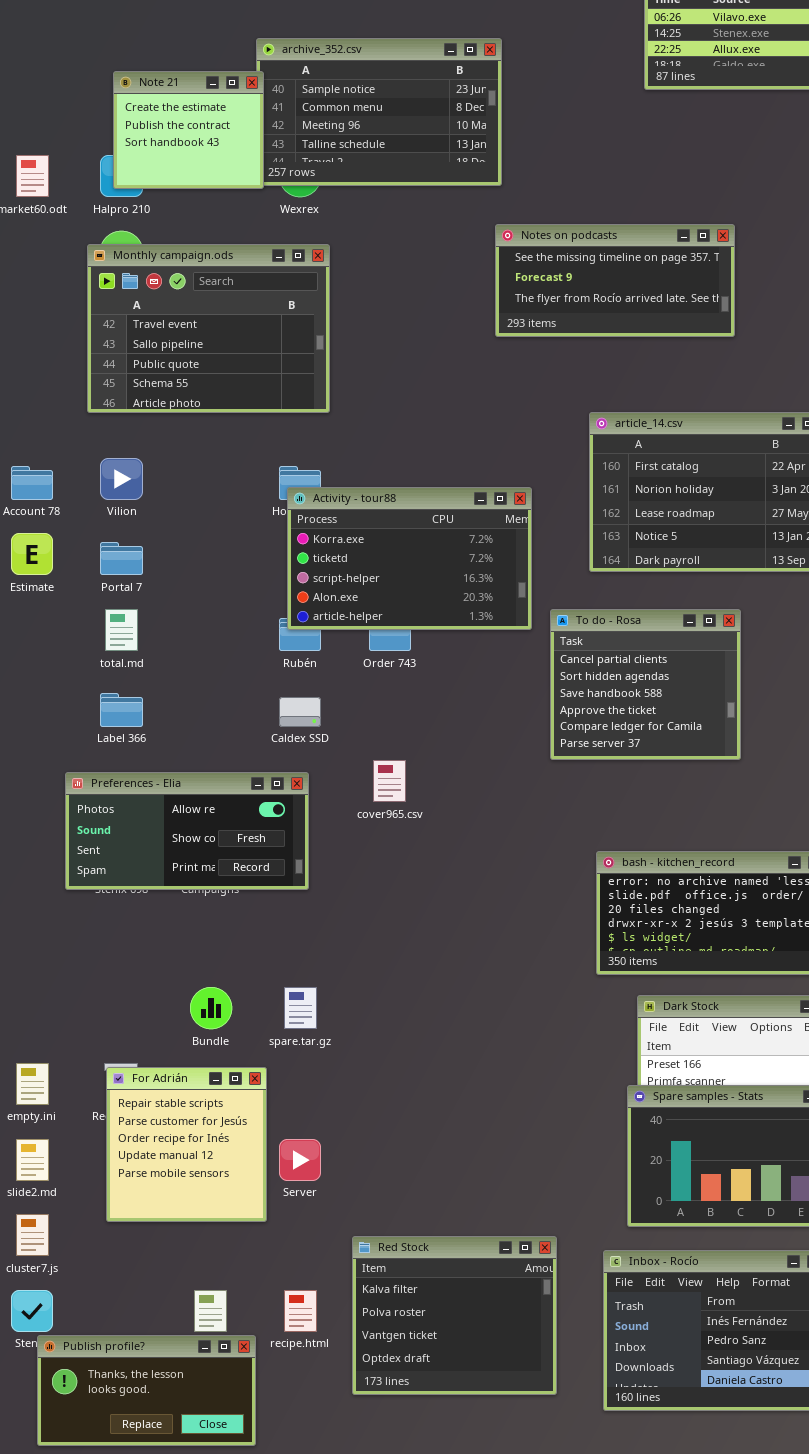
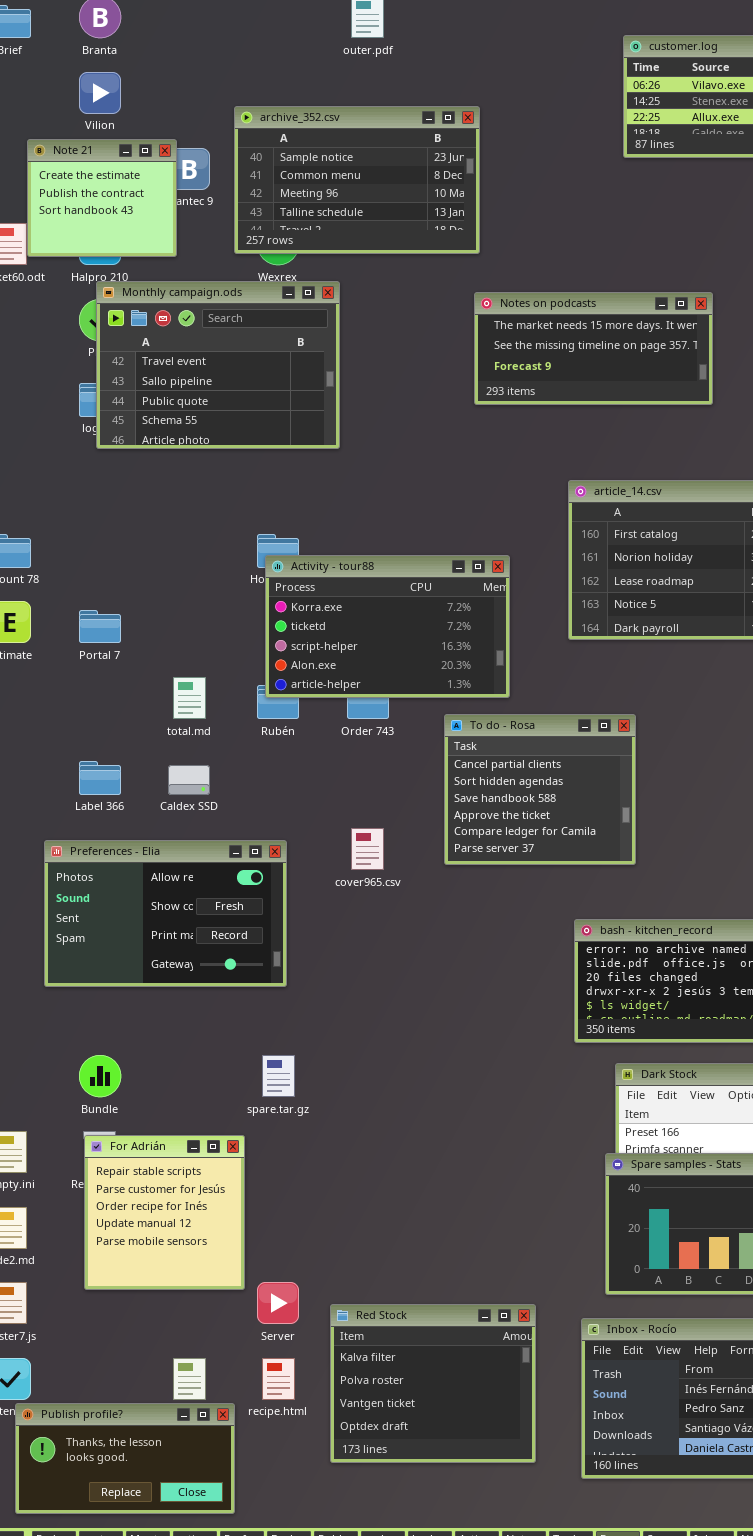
Note 21: [113,71,264,189] -> [27,139,177,257], moved
Notes on podcasts: [495,224,735,337] -> [474,292,713,405], scrolled up 1 row
Monthly campaign.ods: [87,244,330,413] -> [96,281,340,449], moved
Vilion: [100,458,143,500] -> [79,72,121,114], moved
total.md: [105,609,138,651] -> [173,677,206,719], moved
To do - Rosa: [550,609,741,760] -> [444,714,636,865], moved
Caldex SSD: [279,697,321,727] -> [168,765,210,795], moved
Preferences - Elia: [65,772,309,890] -> [44,840,287,987], resized
Bundle: [190,987,232,1029] -> [79,1055,121,1097], moved
Server: [279,1139,321,1181] -> [257,1282,299,1324], moved

